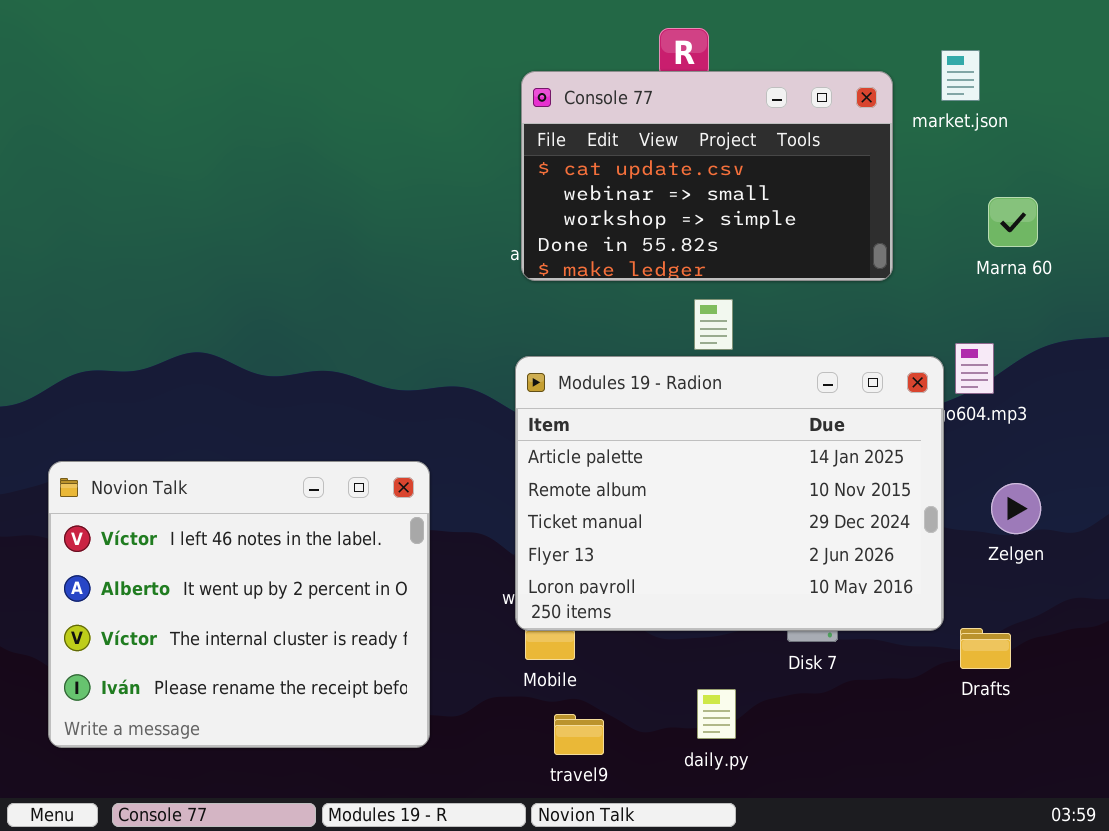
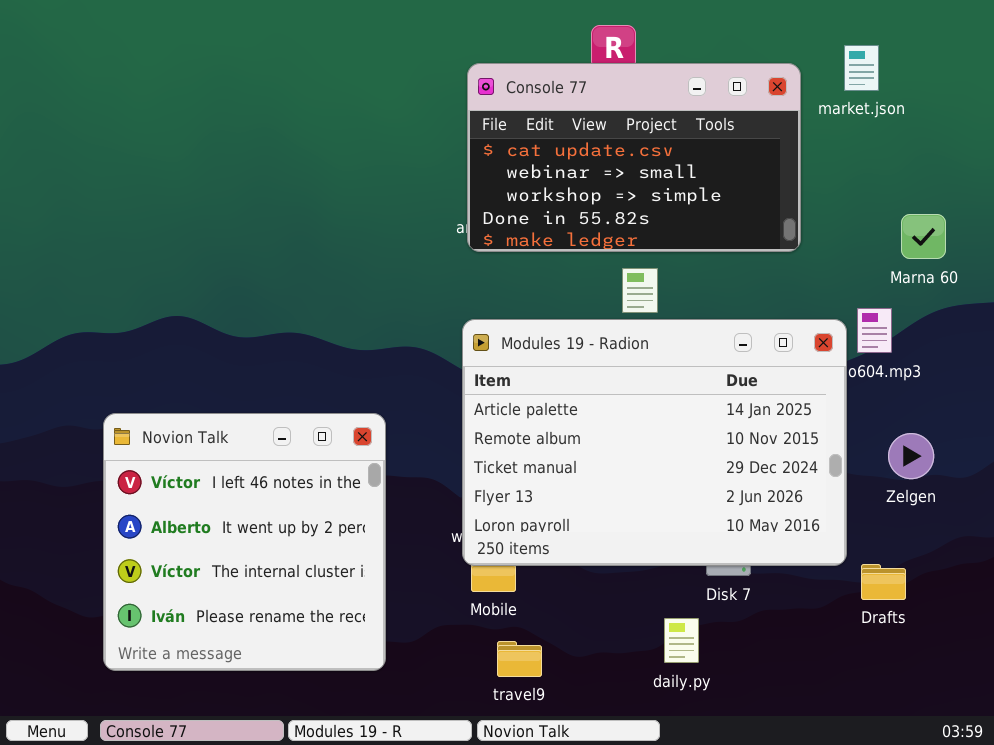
Marna 60: [988,197,1038,247] -> [901,214,946,259], moved
Novion Talk: [48,461,430,748] -> [103,413,386,671], resized
daily.py: [697,689,736,739] -> [664,618,699,663], moved

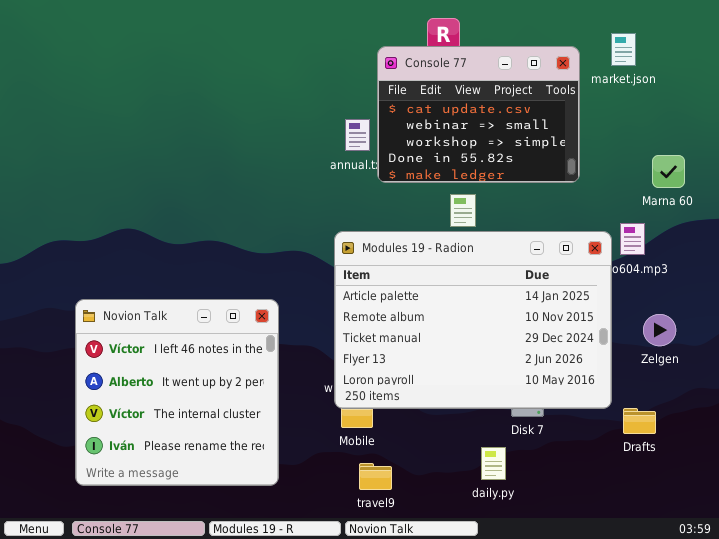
Console 77: [467,63,801,252] -> [377,46,580,183], resized

